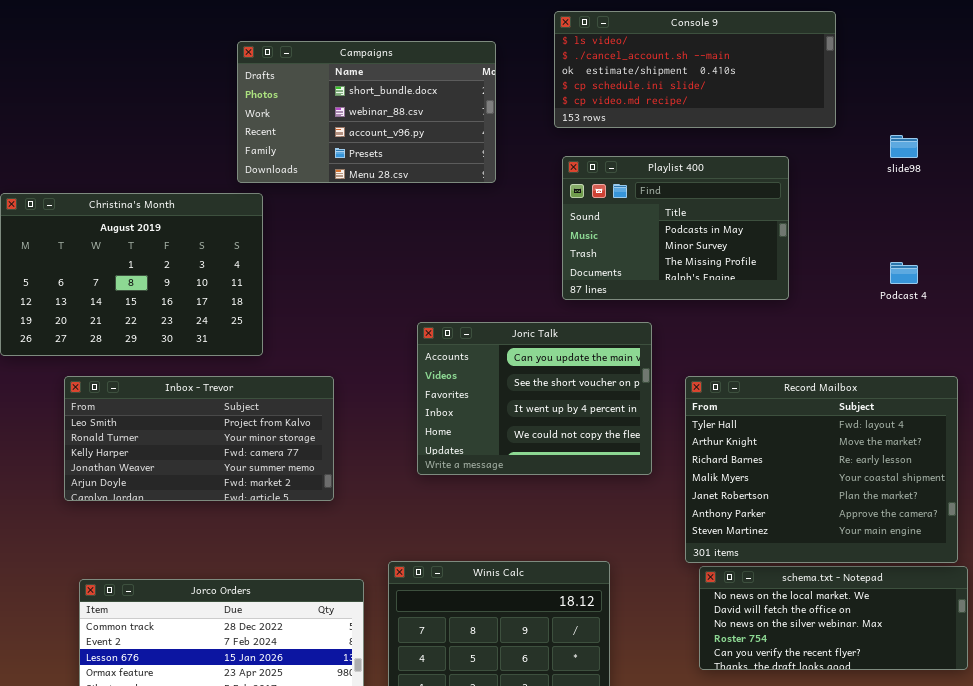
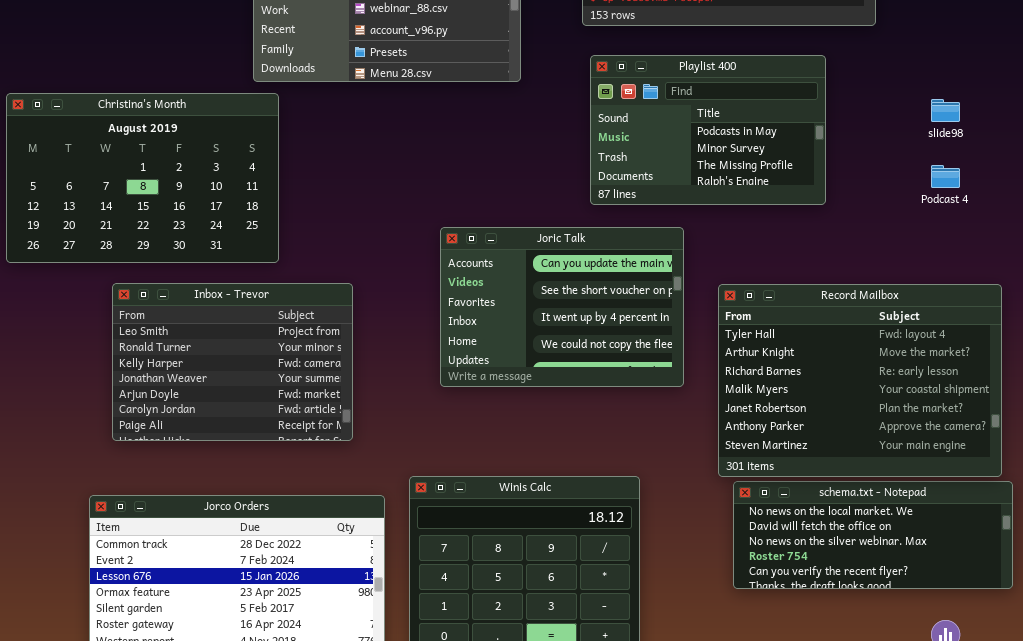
slide98: [890,135,918,158] -> [931,99,960,122], moved
Inbox - Trevor: [64,376,334,501] -> [112,283,353,441], resized

